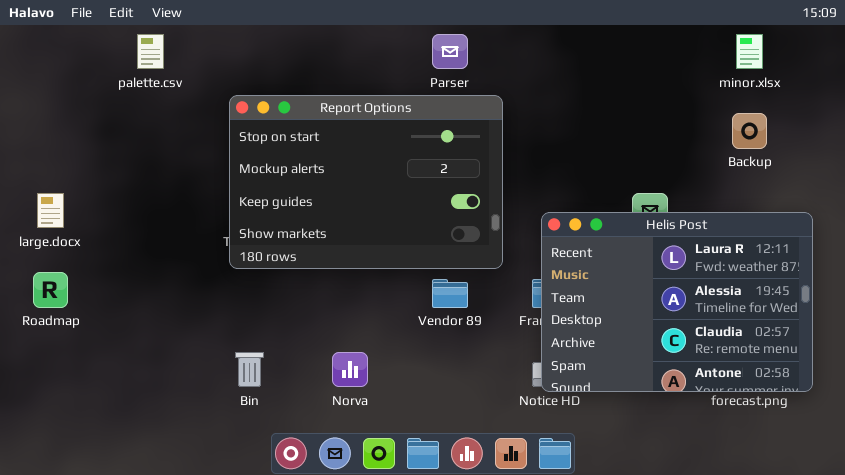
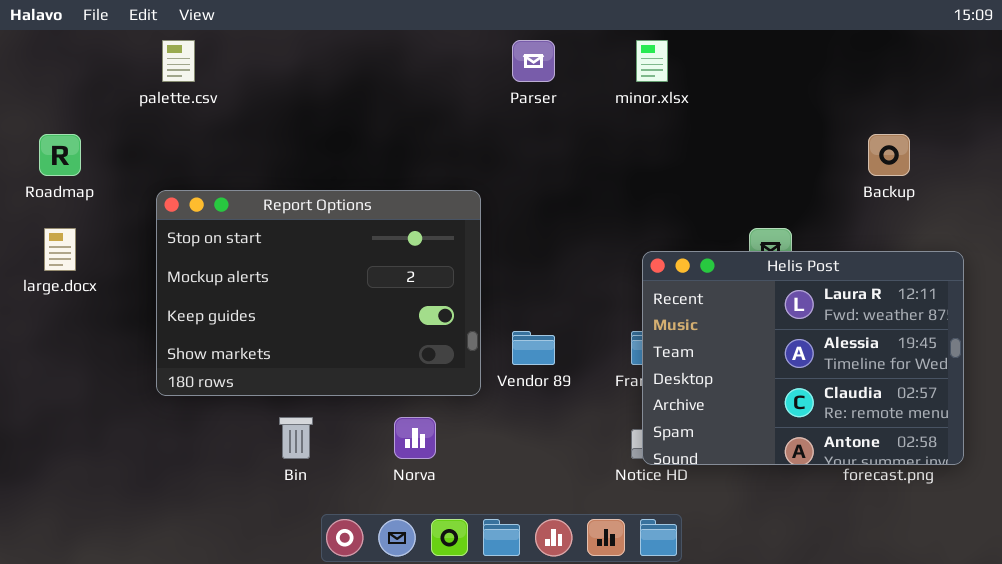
minor.xlsx: [736,34,763,69] -> [636,40,668,82], moved
Report Options: [229,95,503,269] -> [156,190,481,396], moved
Roadmap: [33,272,68,308] -> [39,134,81,176], moved

